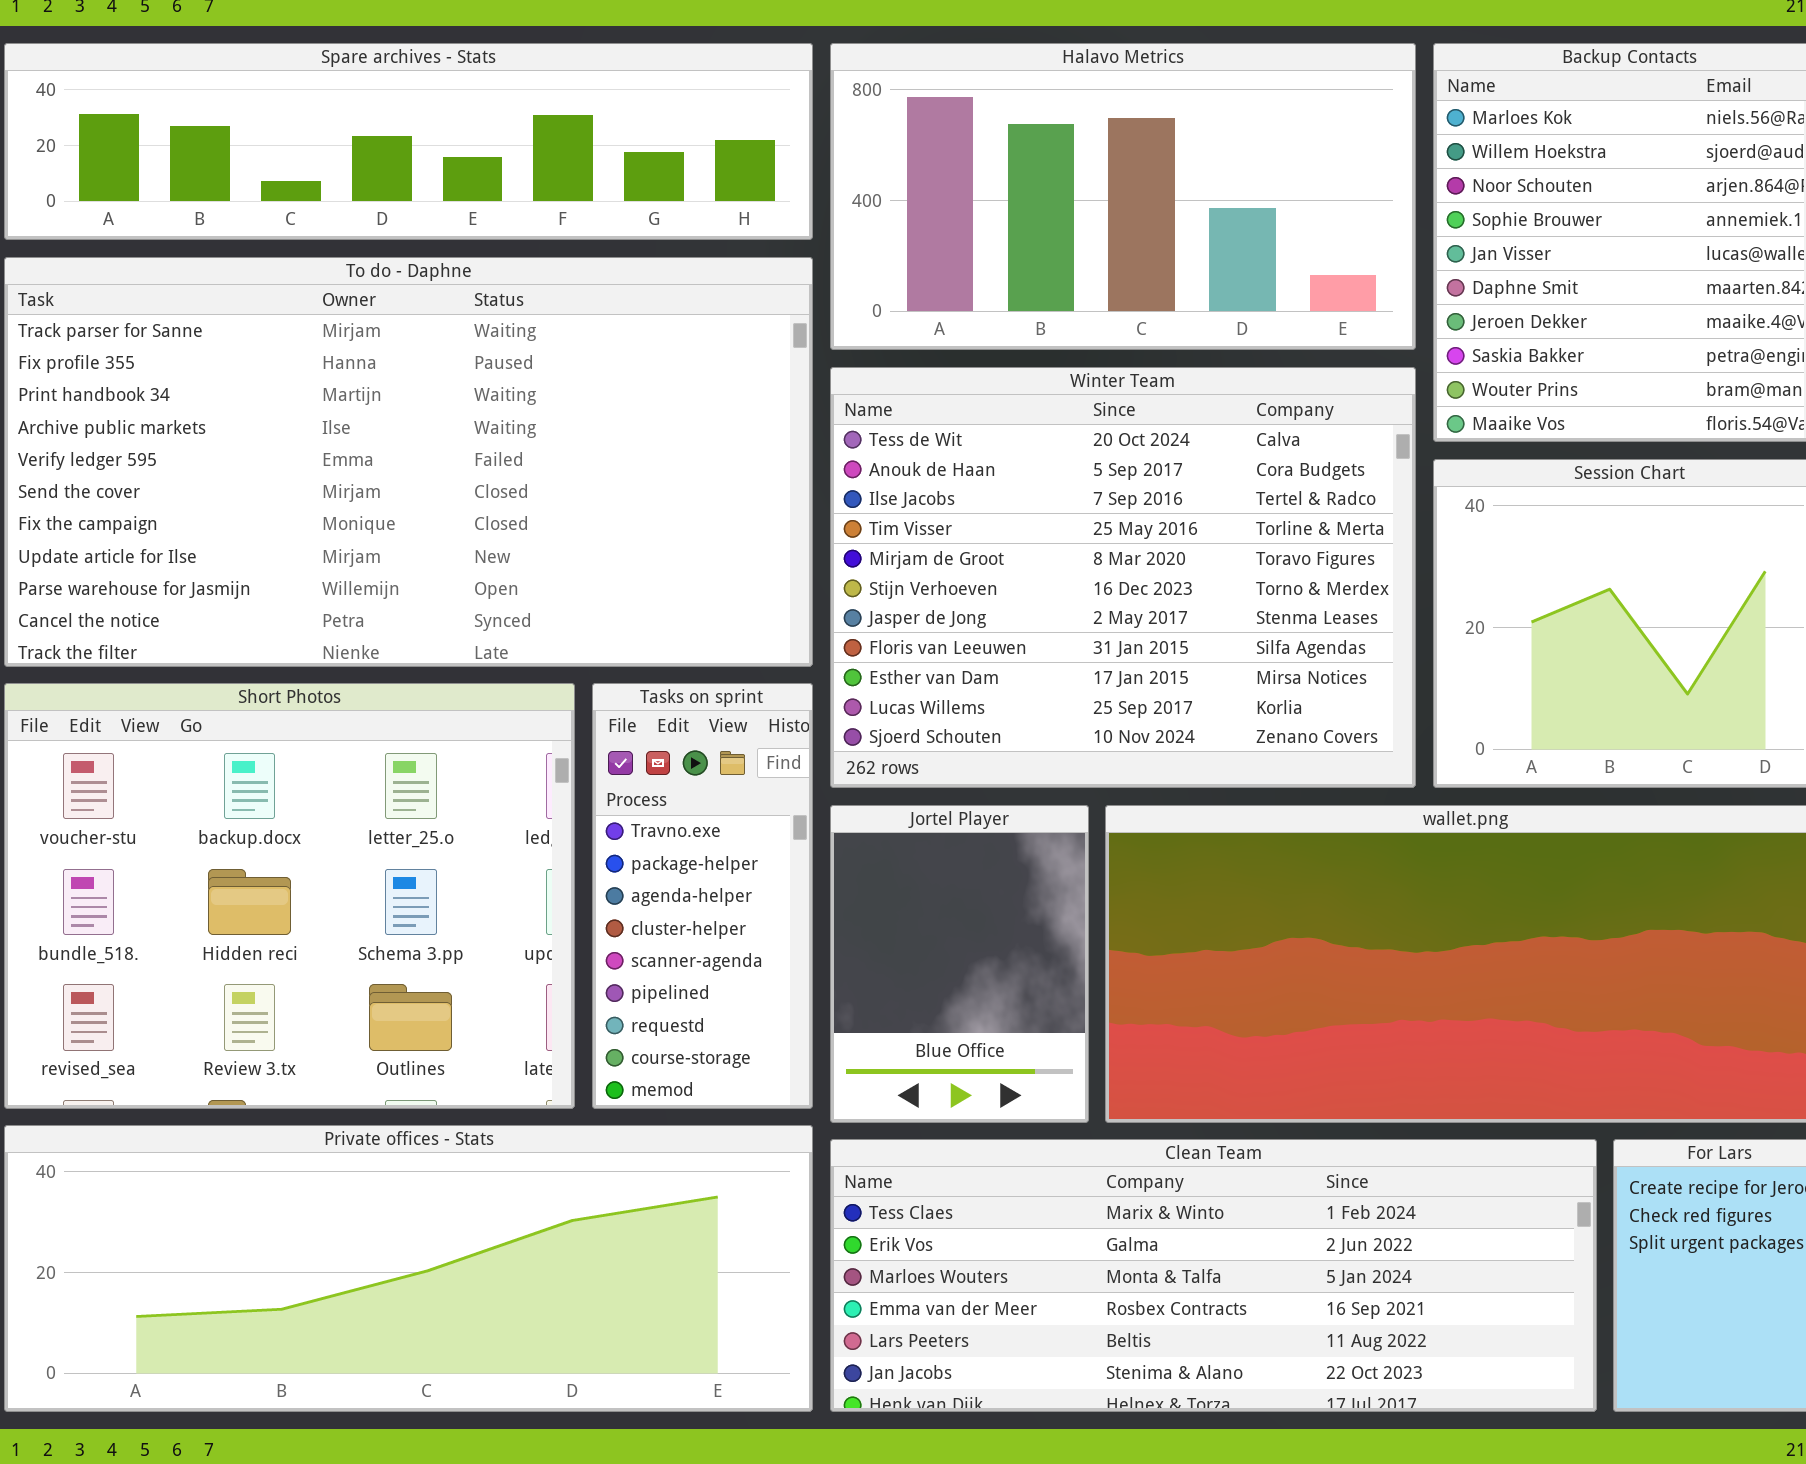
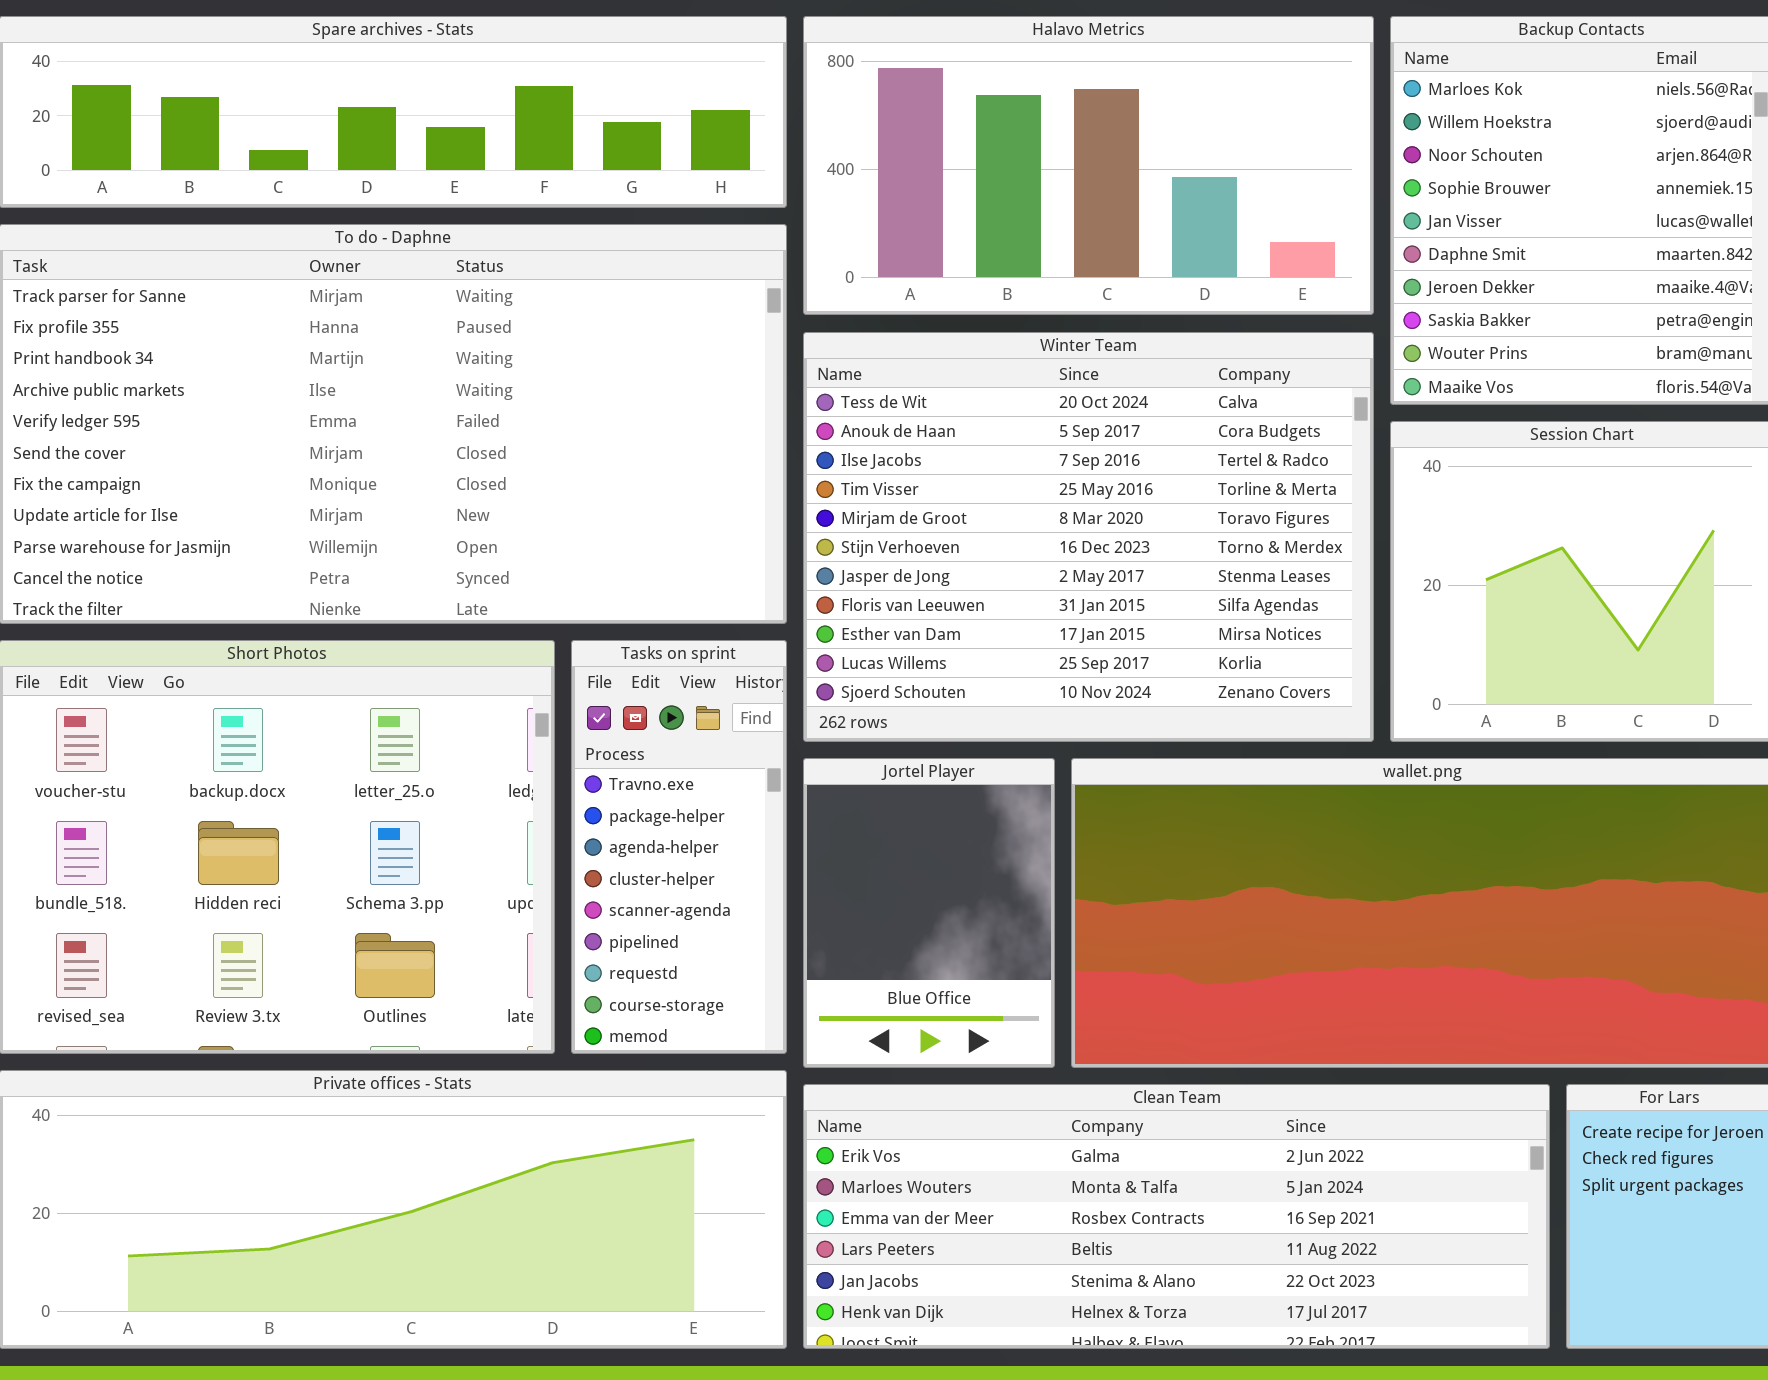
Clean Team: [830,1139,1597,1412] -> [803,1084,1550,1349], scrolled down 1 row

